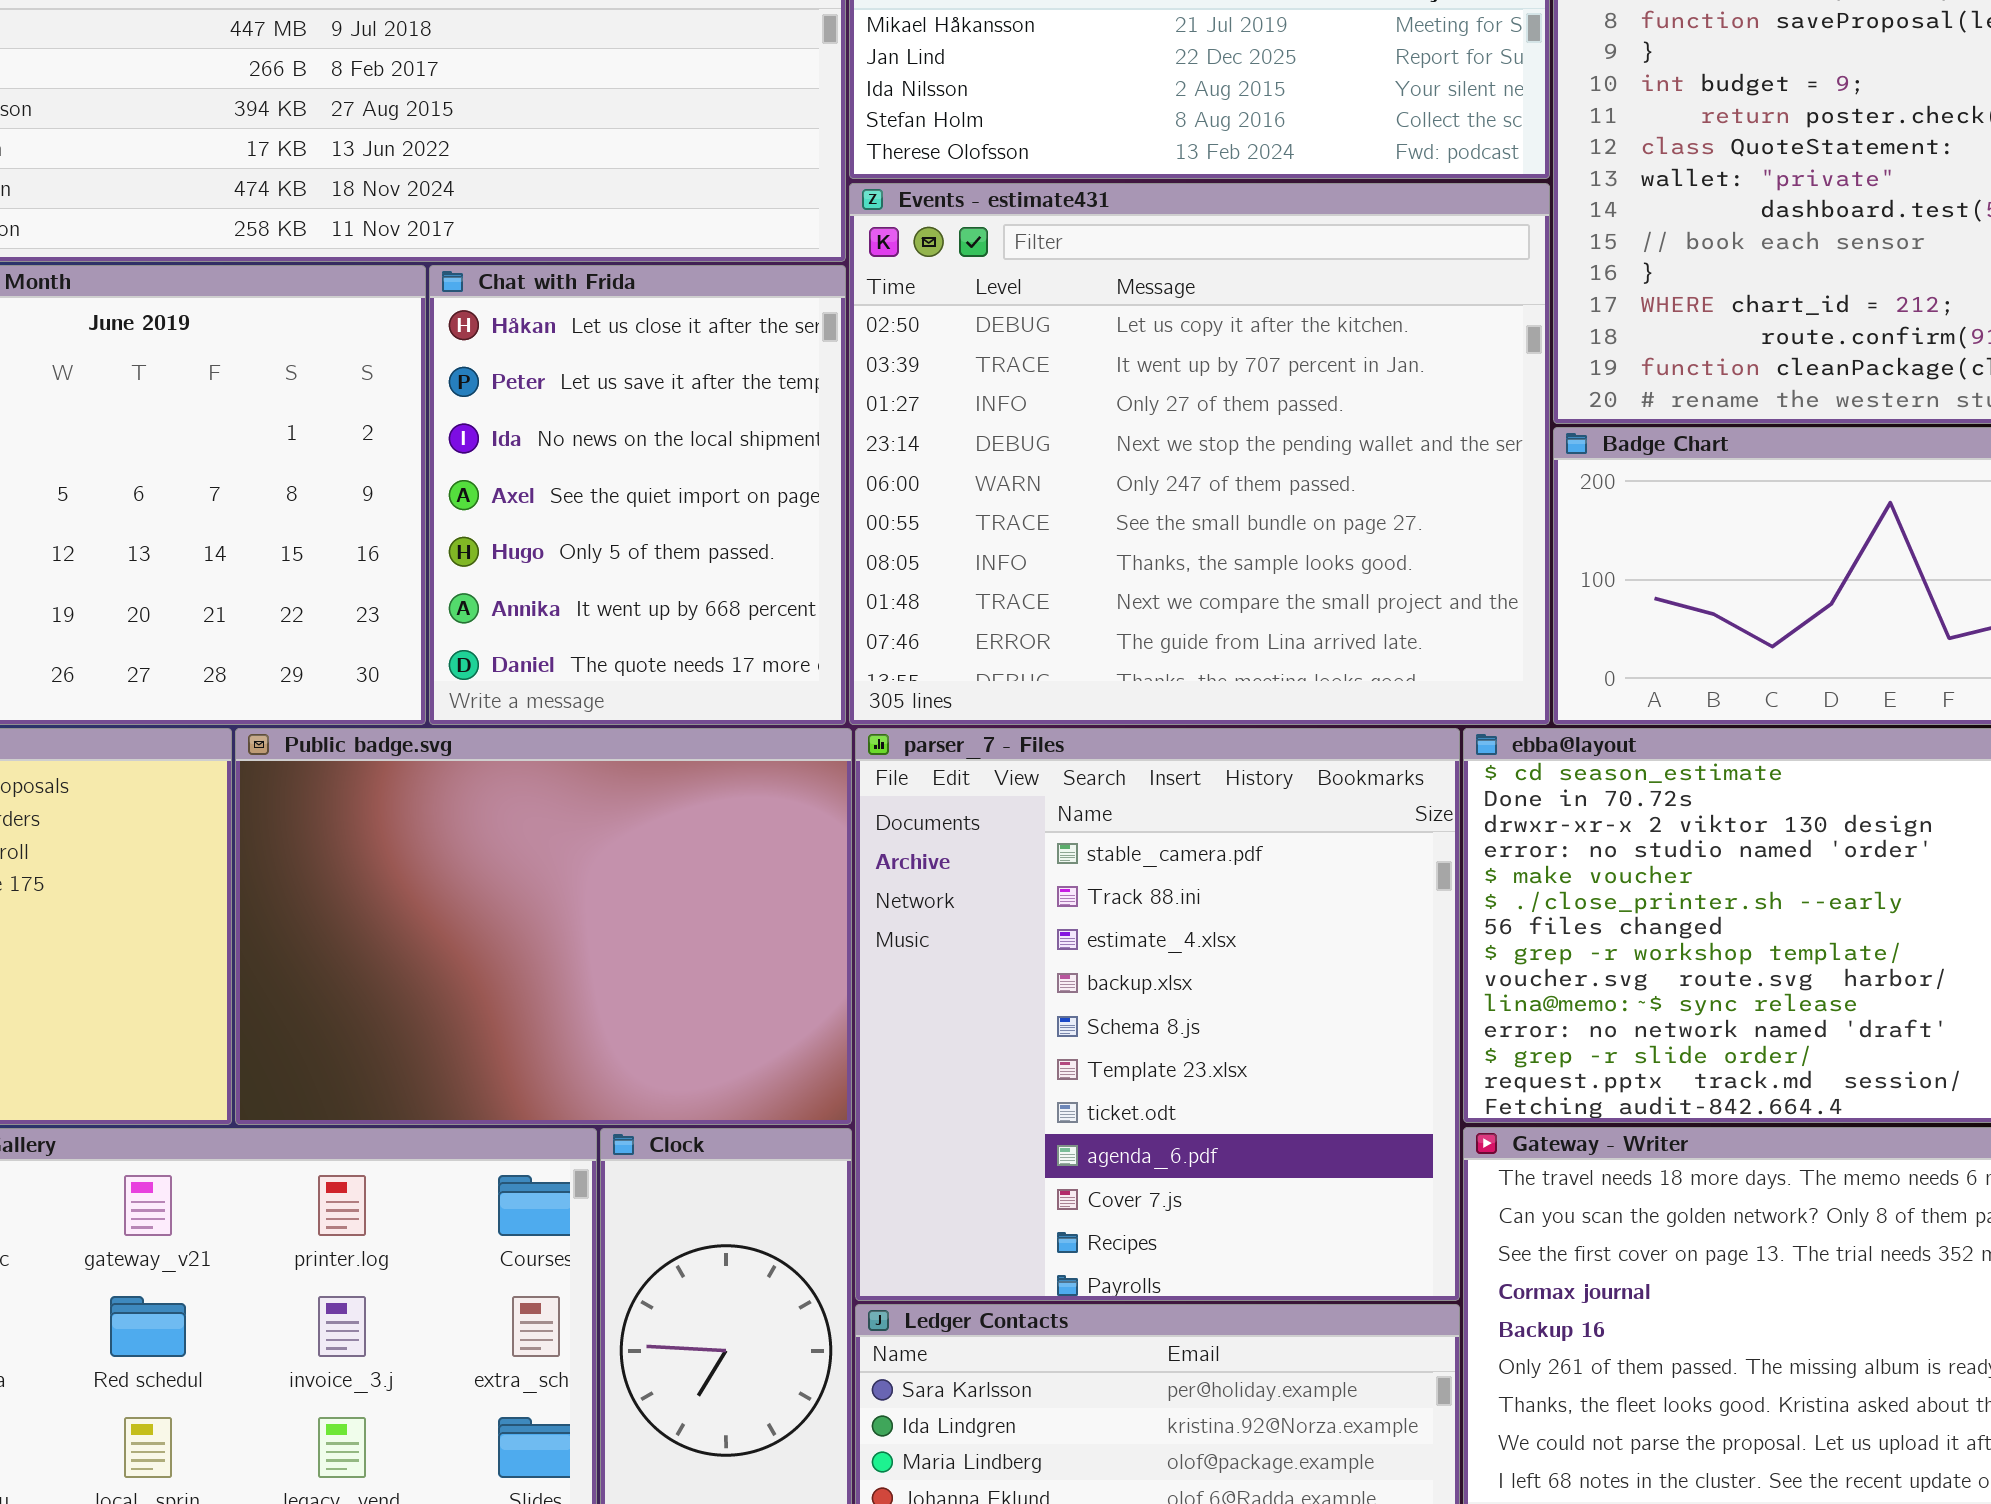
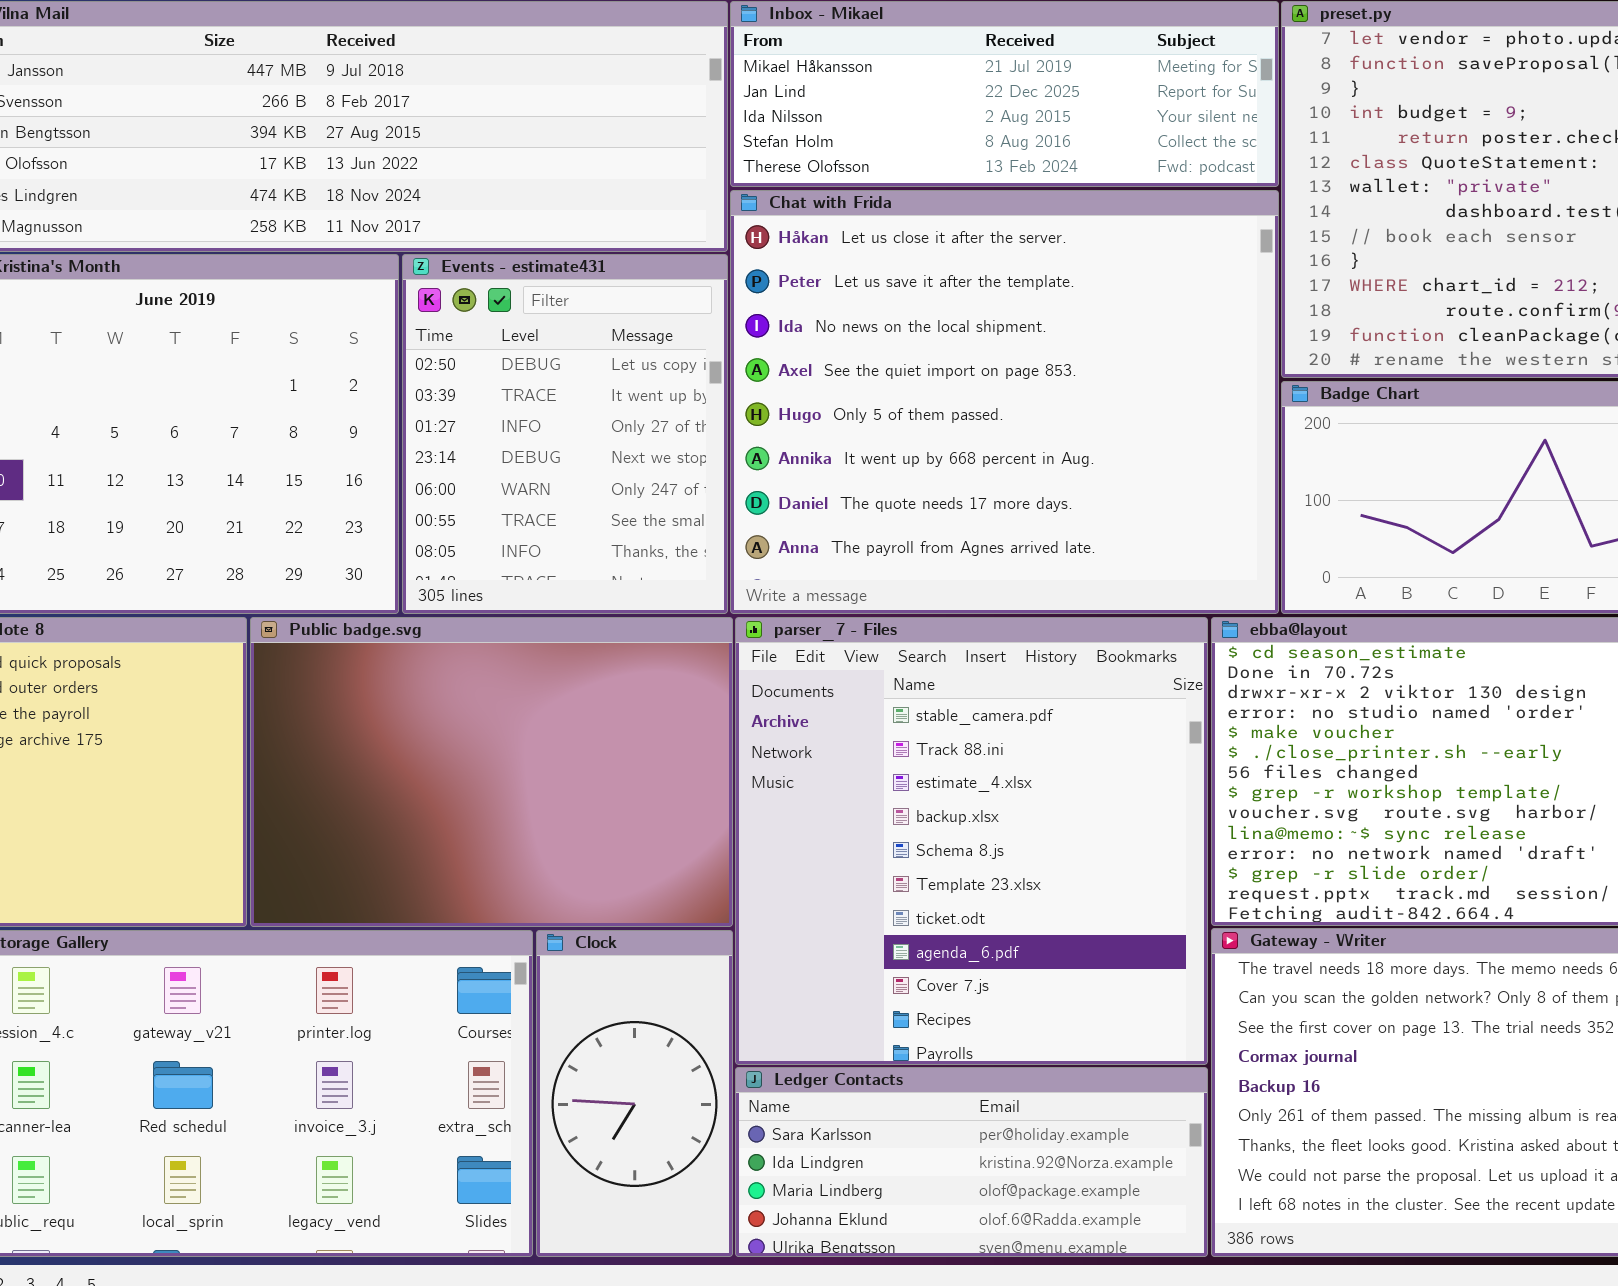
Events - estimate431: [849,183,1550,725] -> [402,254,728,614], moved, resized
Chat with Frida: [429,265,846,725] -> [730,190,1279,614], moved, resized

